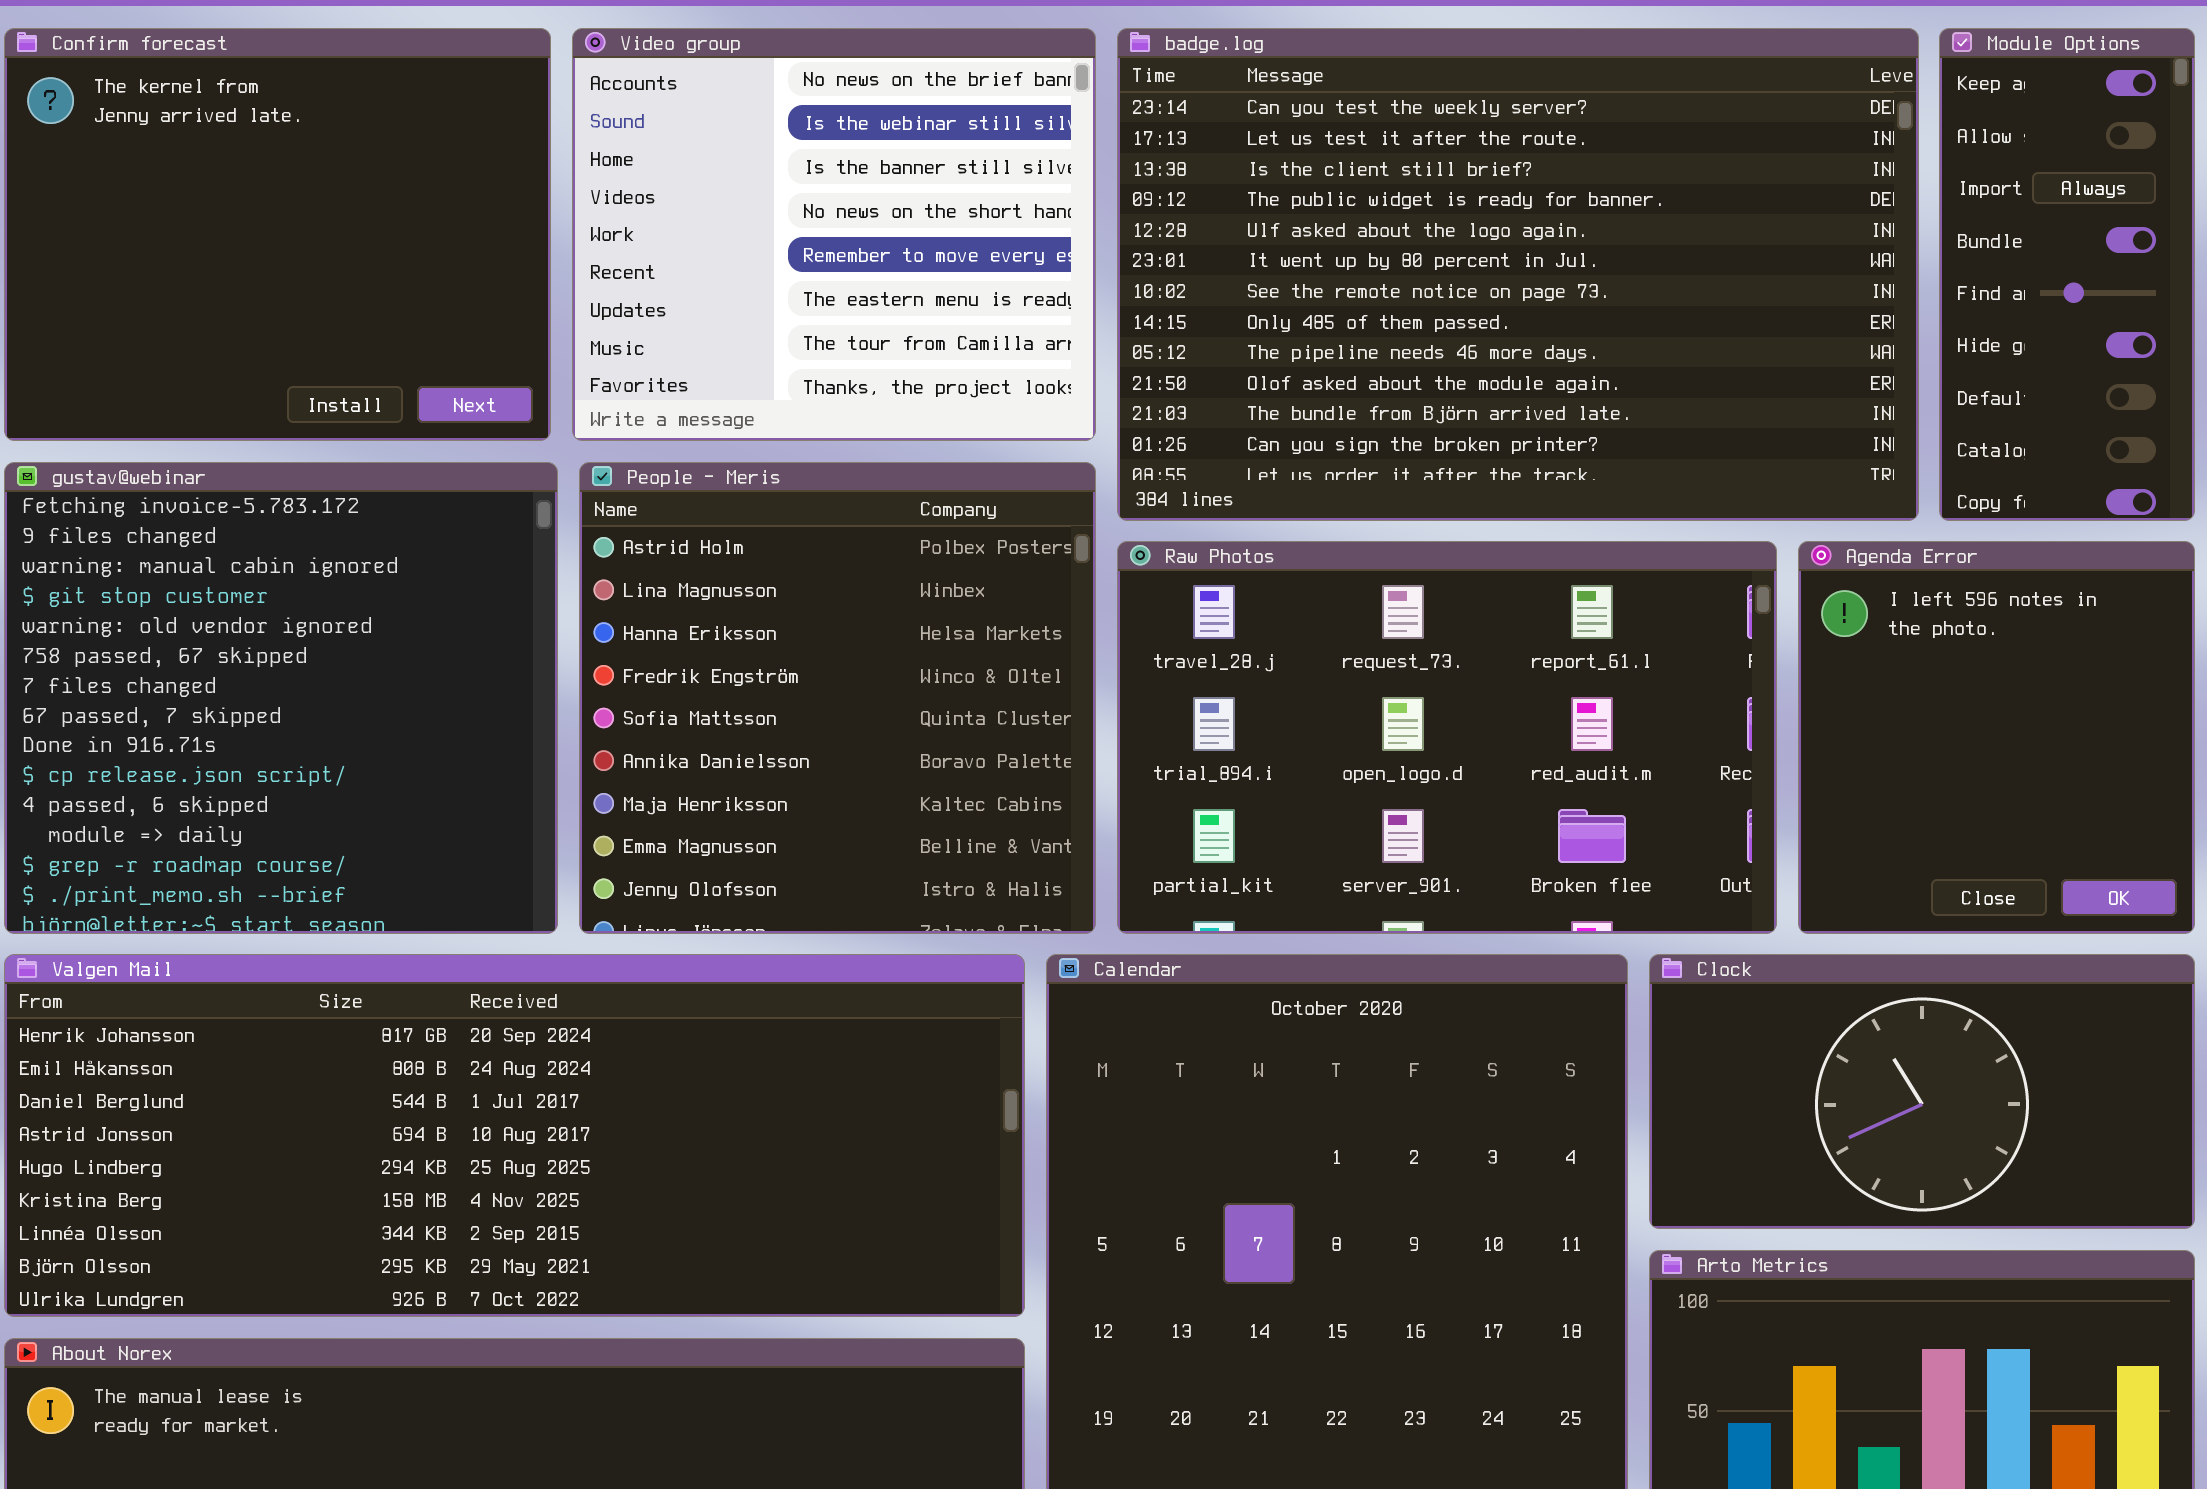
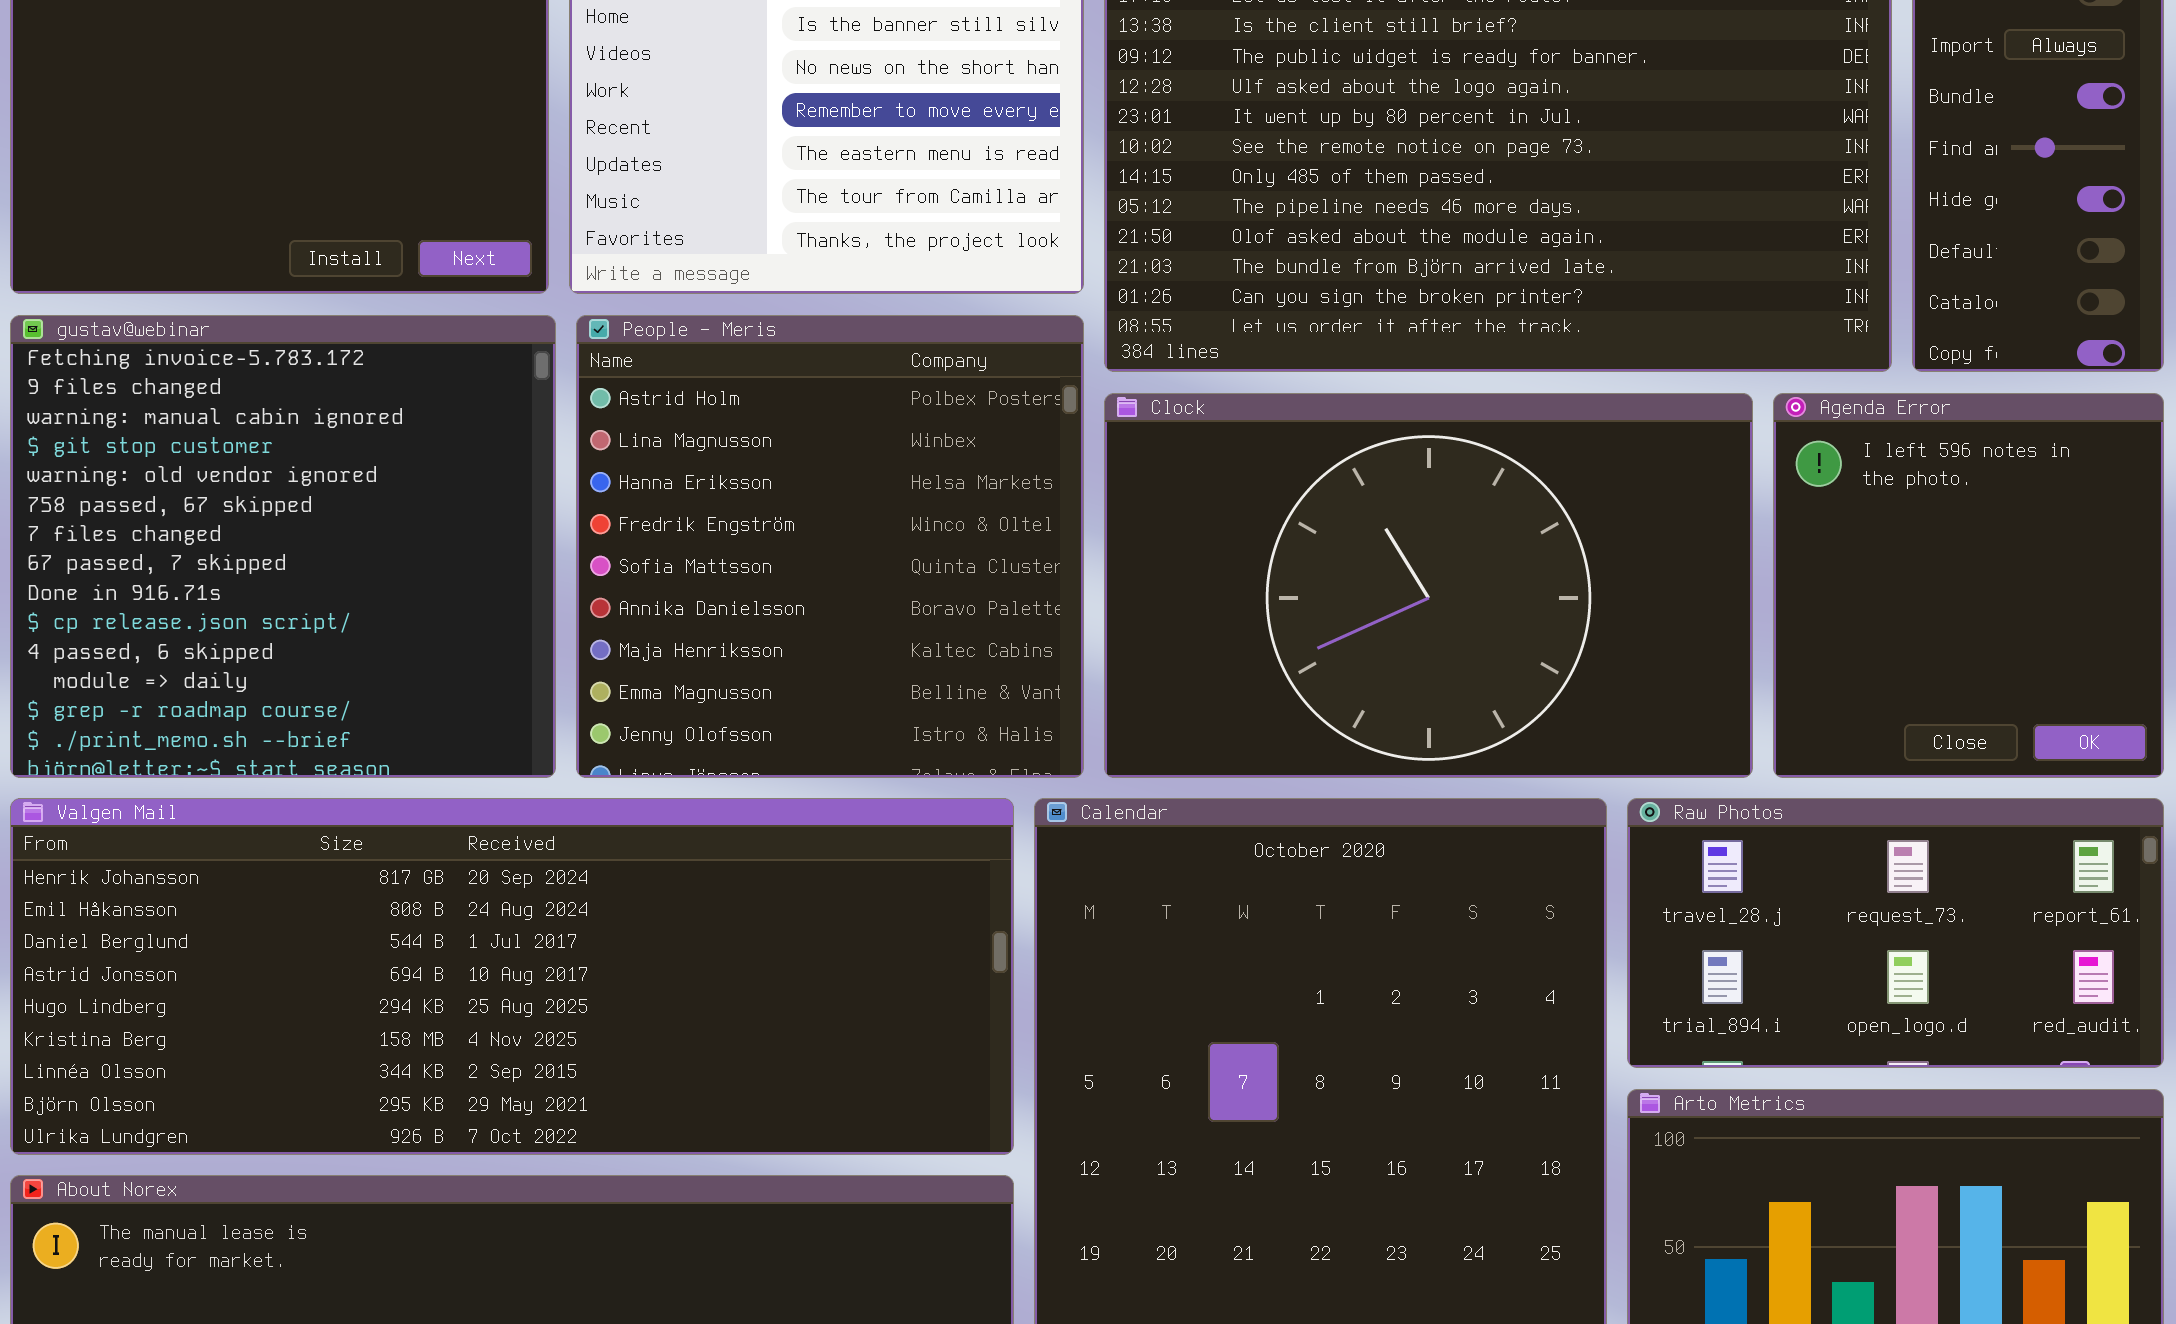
Raw Photos: [1117,541,1777,934] -> [1627,798,2164,1068], moved, resized
Clock: [1649,954,2195,1229] -> [1104,393,1753,778], moved, resized

